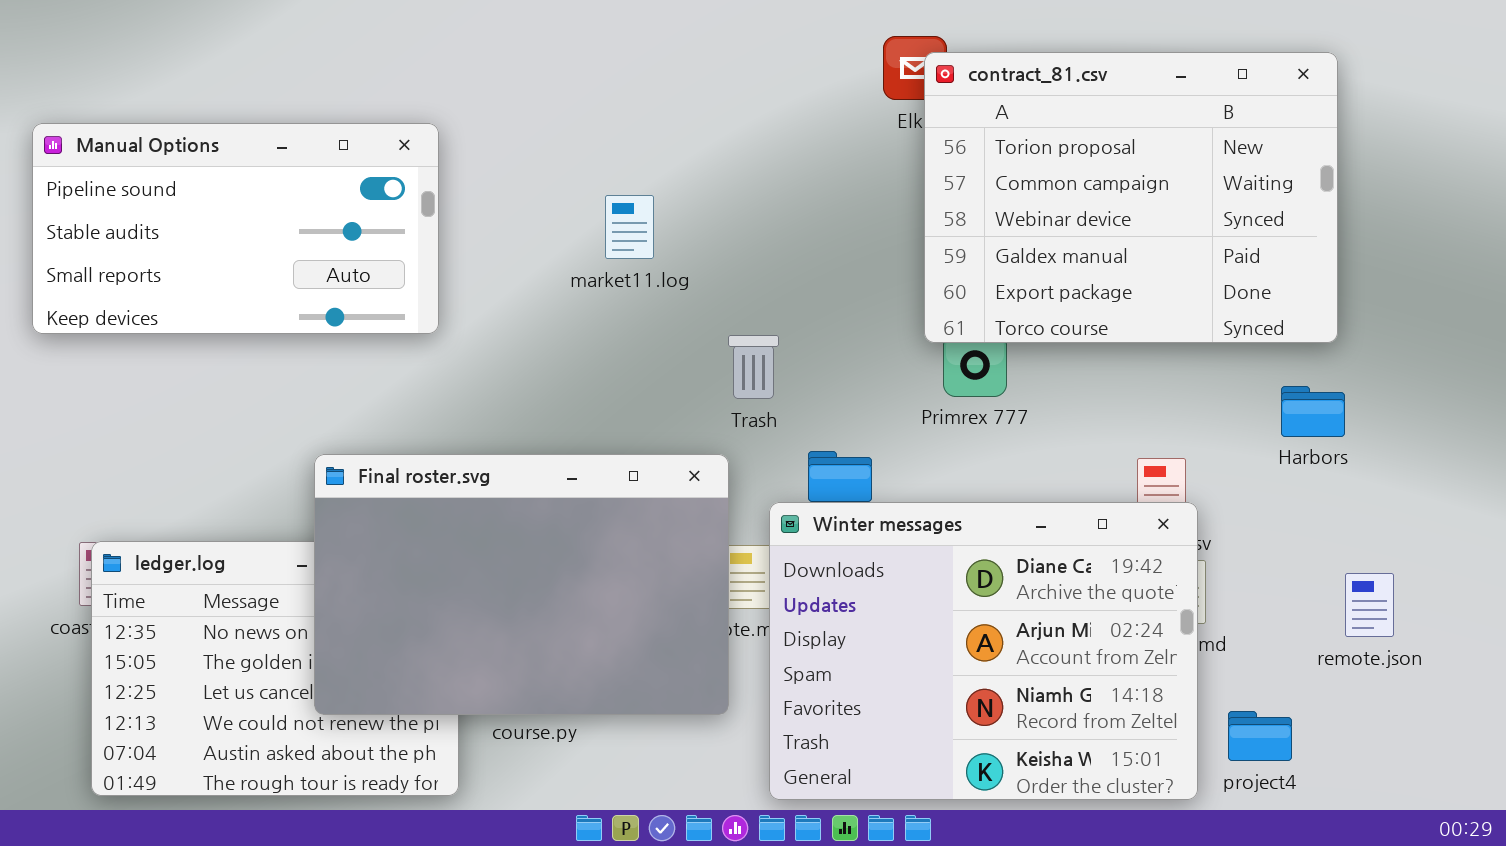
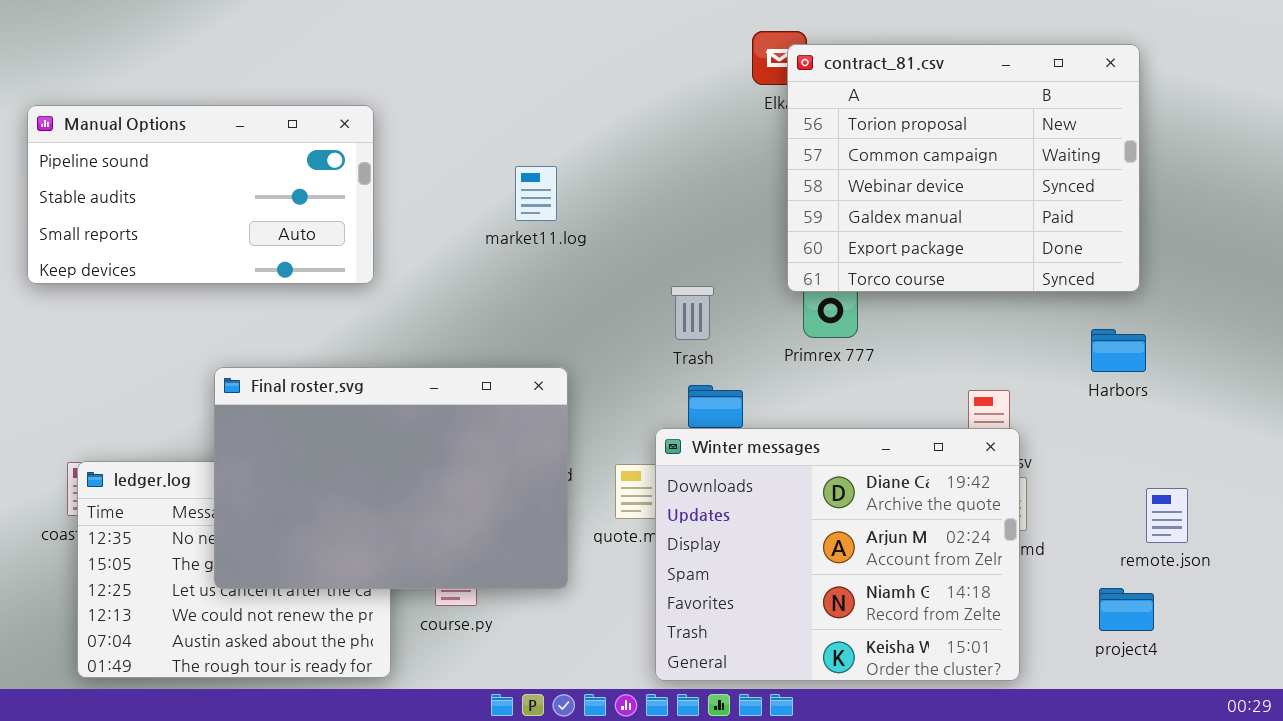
Trash: [728,335,779,399] -> [671,286,714,340], moved
Final roster.svg: [314,454,729,715] -> [214,367,568,589], moved
project4: [1228,711,1292,761] -> [1099,588,1154,631], moved

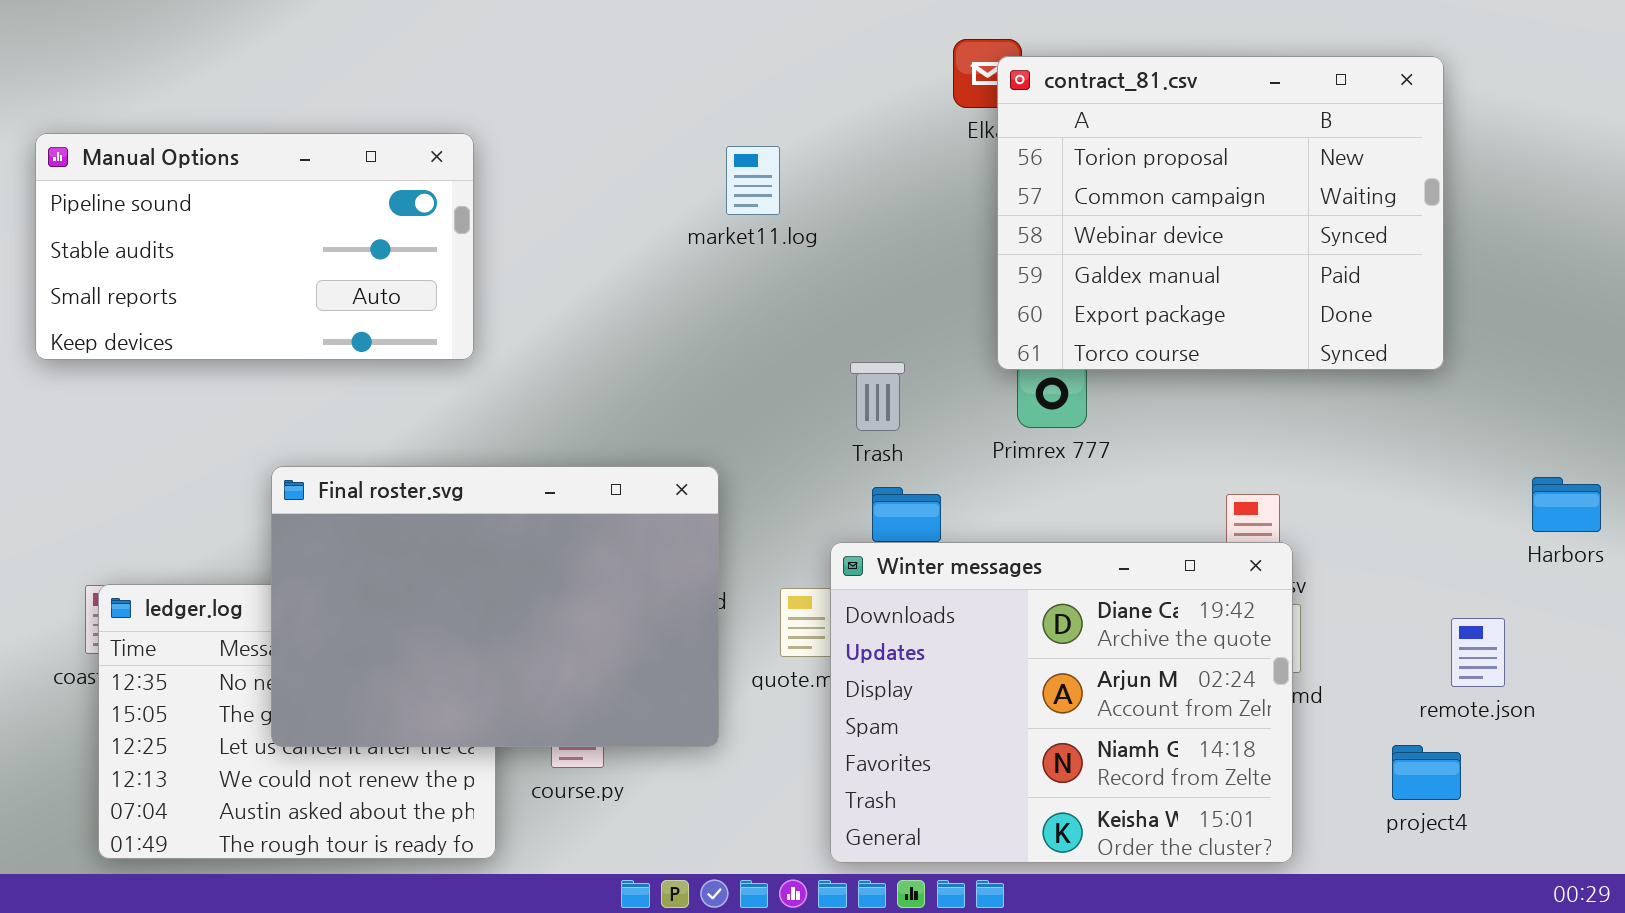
market11.log: [515,166,557,221] -> [726,146,780,215], moved
Harbors: [1091,329,1146,372] -> [1532,477,1601,532], moved

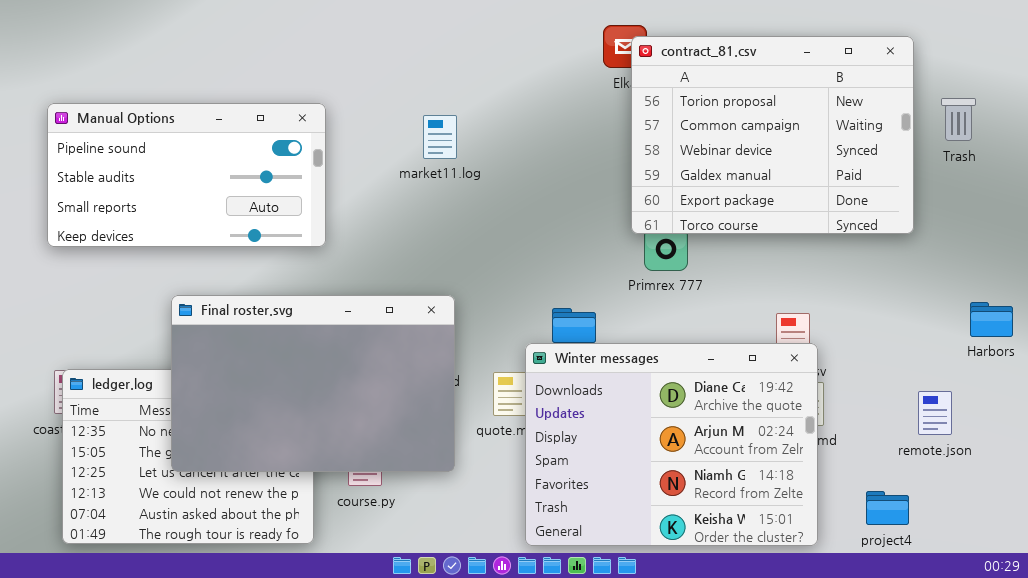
Manual Options: [35,133,474,360] -> [47,103,326,247], moved
market11.log: [726,146,780,215] -> [423,115,457,159], moved
Trash: [850,362,905,431] -> [941,98,976,141], moved
project4: [1392,745,1461,800] -> [866,491,909,525], moved

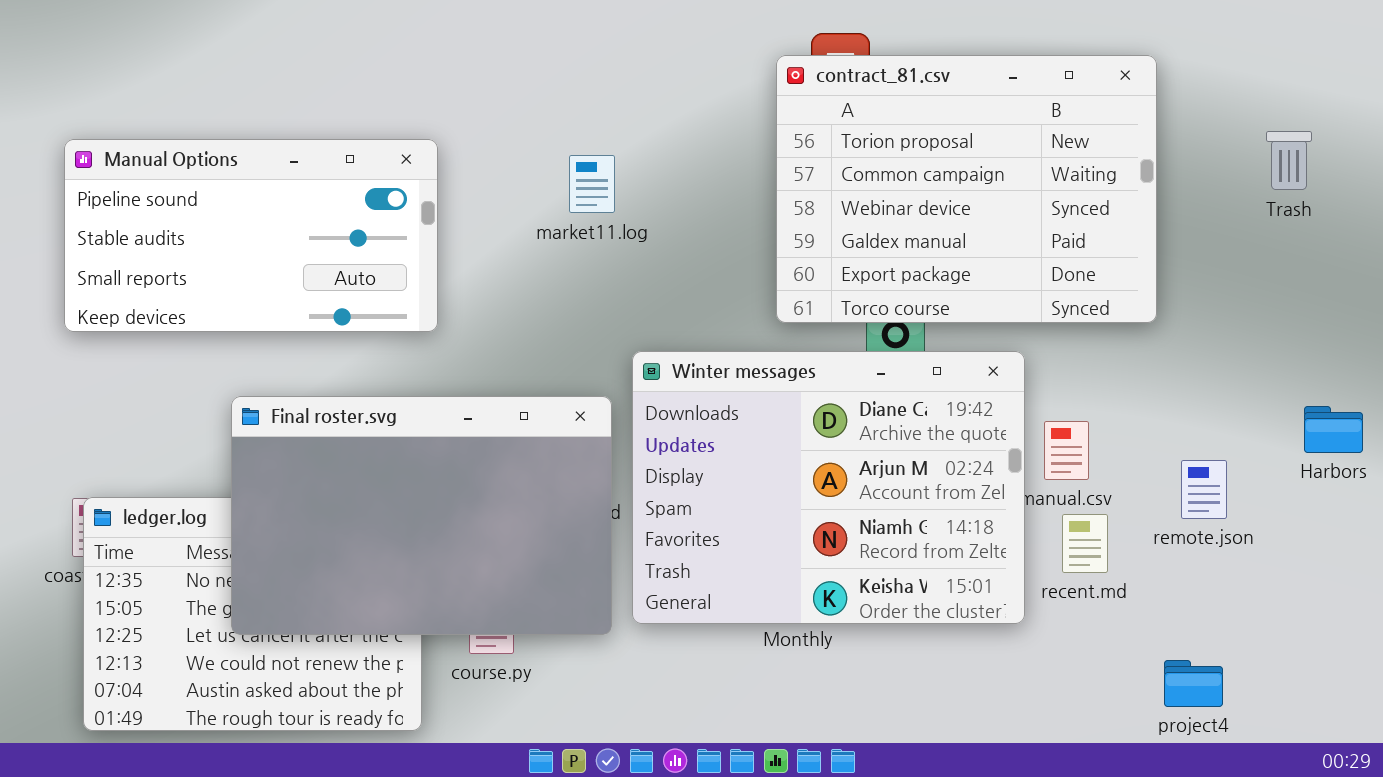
contract_81.csv: [631,36,914,234] -> [776,55,1157,323], moved
Winter messages: [525,343,818,546] -> [632,351,1025,624], moved
remote.json: [918,391,952,435] -> [1181,460,1227,519], moved

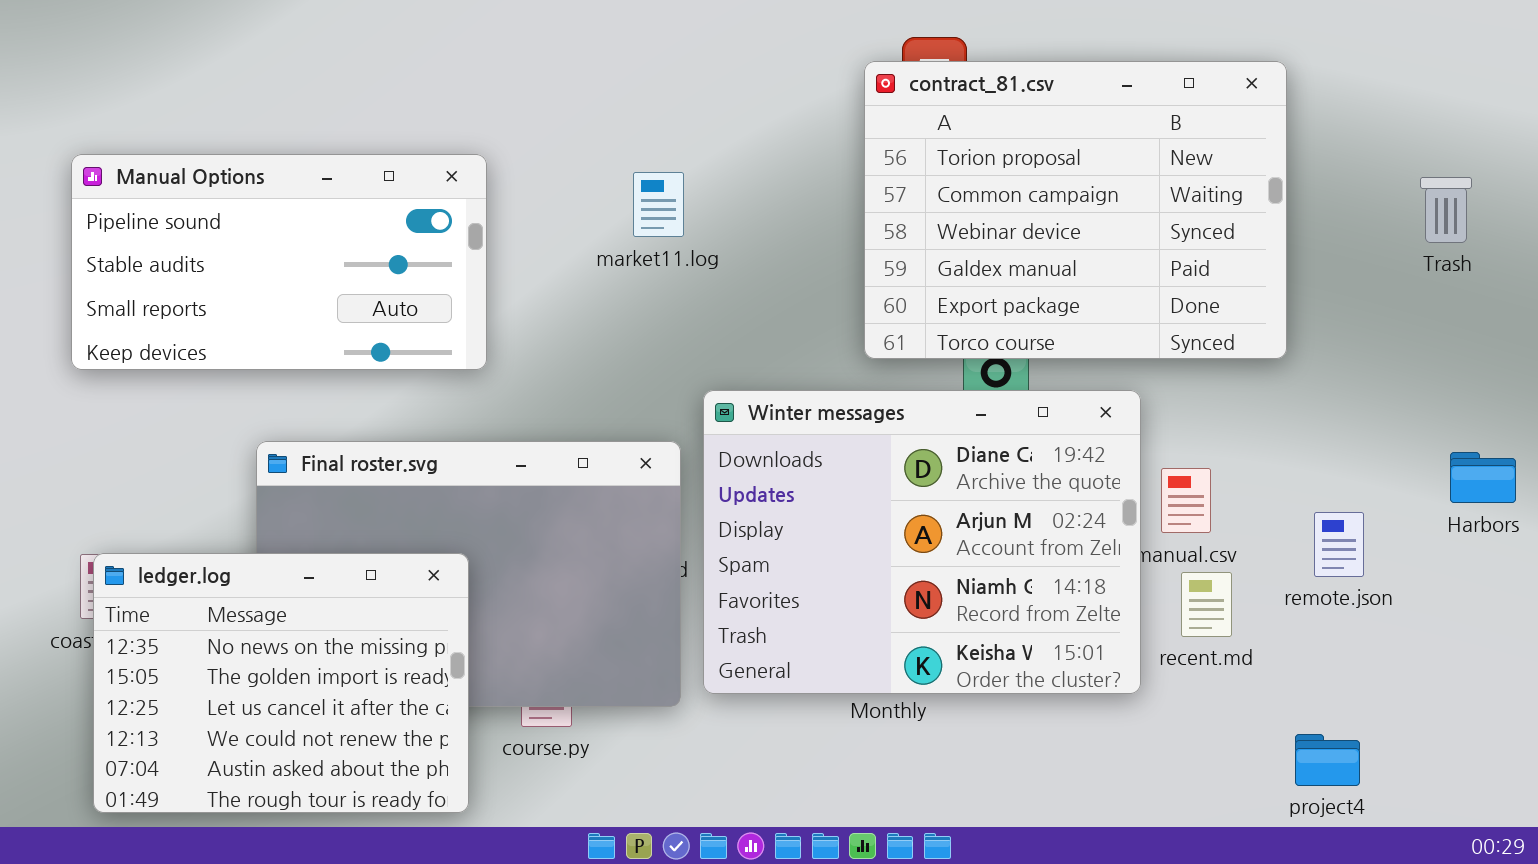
Trash: [1266,131,1312,190] -> [1420,177,1472,243], moved
ledger.log: [83,497,422,731] -> [93,553,469,813], raised

